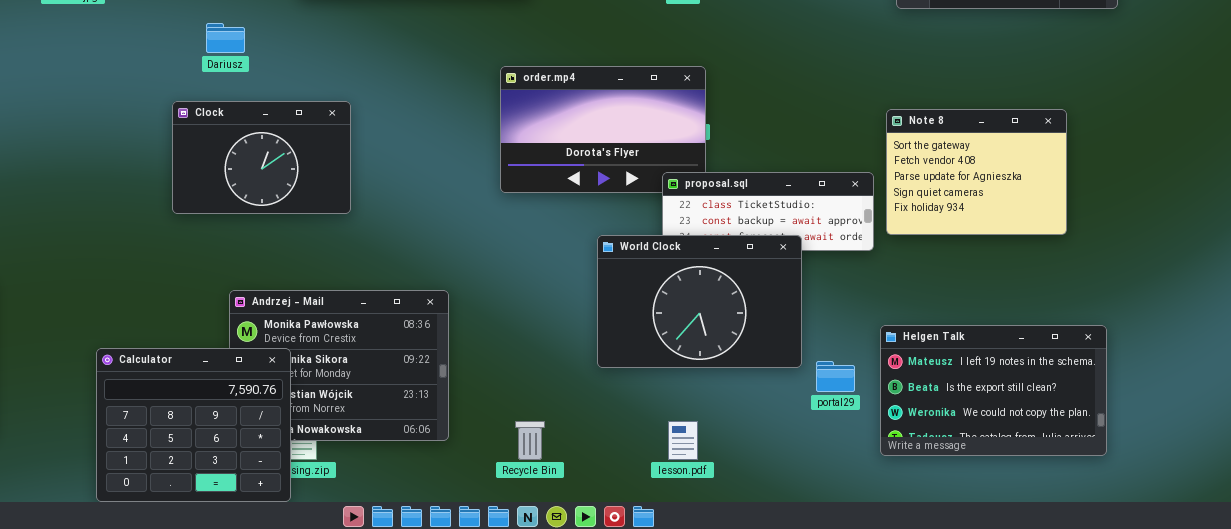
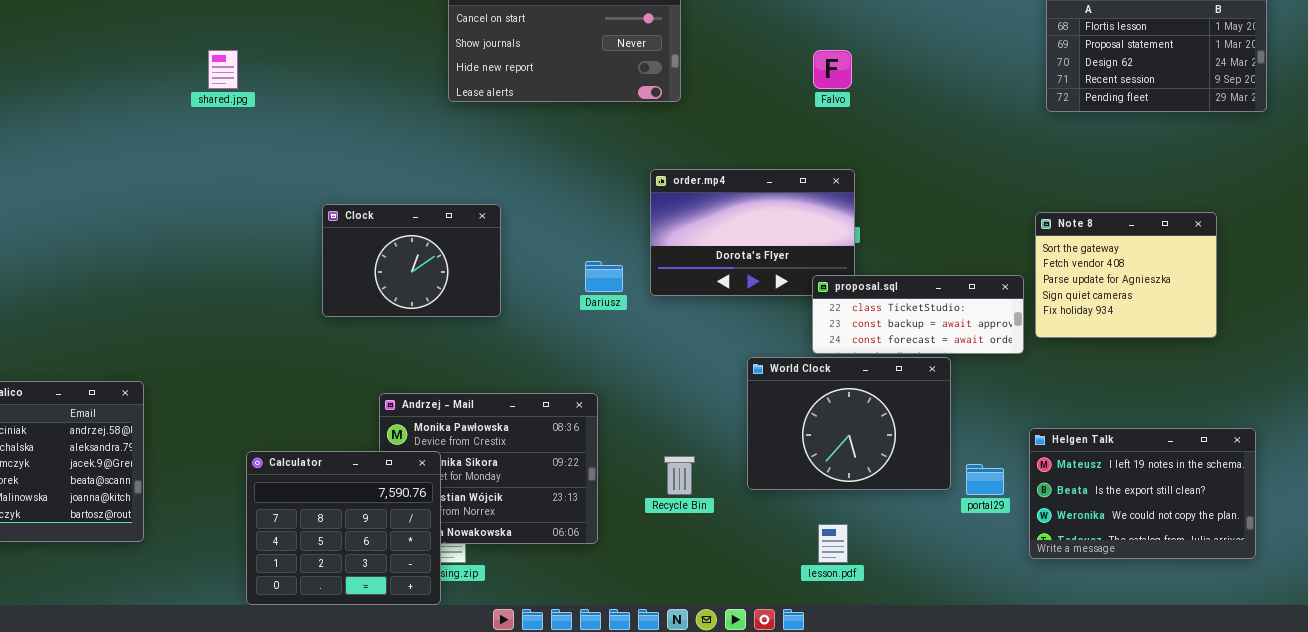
Dariusz: [206,23,245,53] -> [585,261,623,292], moved
World Clock: [597,235,802,368] -> [747,357,951,490], moved
Recycle Bin: [515,421,545,460] -> [664,456,695,495], moved

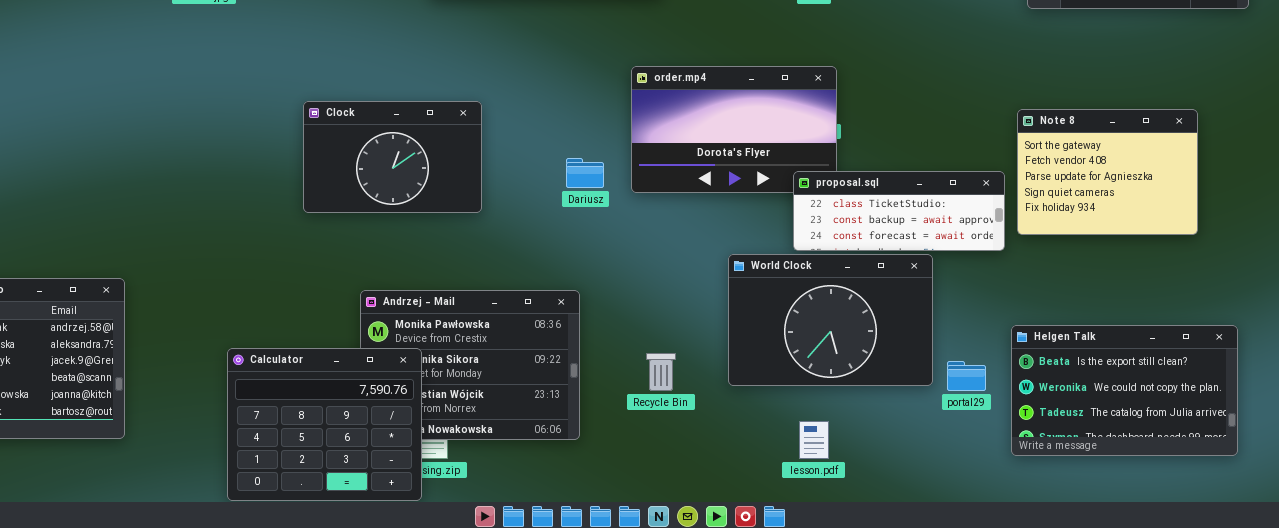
Helgen Talk: [1029,428,1256,559] -> [1011,325,1238,456], scrolled down 1 row

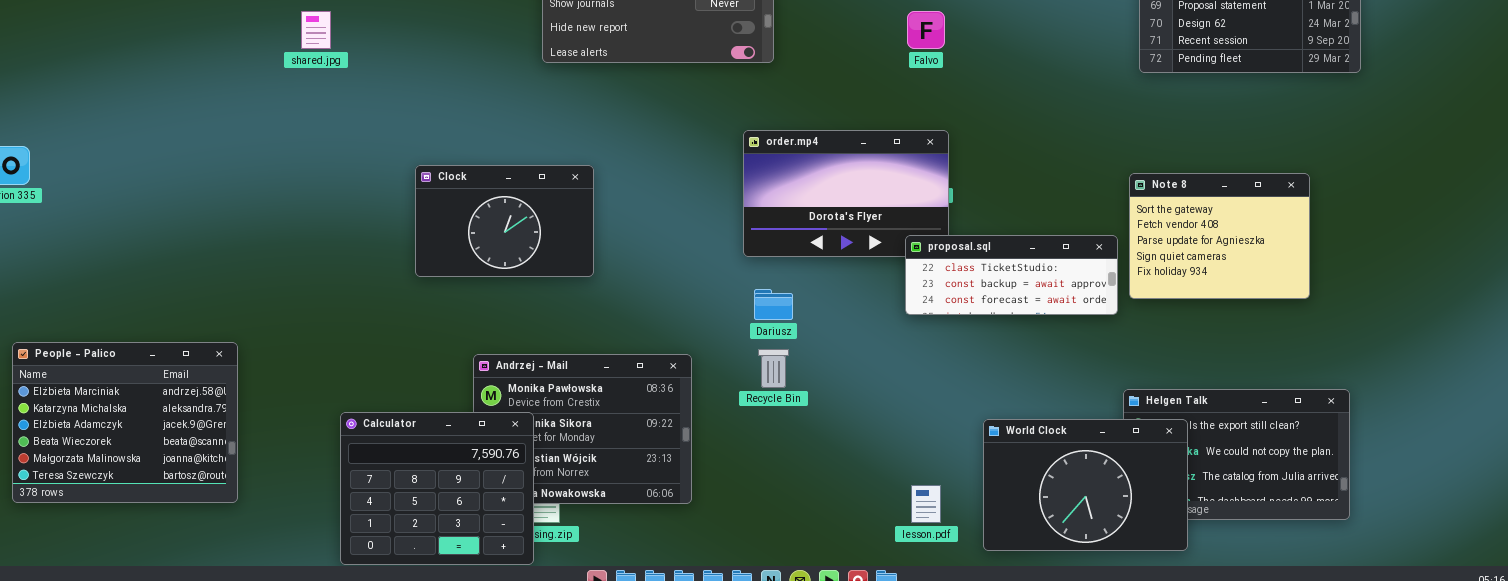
Dariusz: [566,158,604,188] -> [754,289,793,320], moved
World Clock: [728,254,933,386] -> [983,419,1188,551], moved
Recycle Bin: [646,353,676,391] -> [758,349,789,388], moved

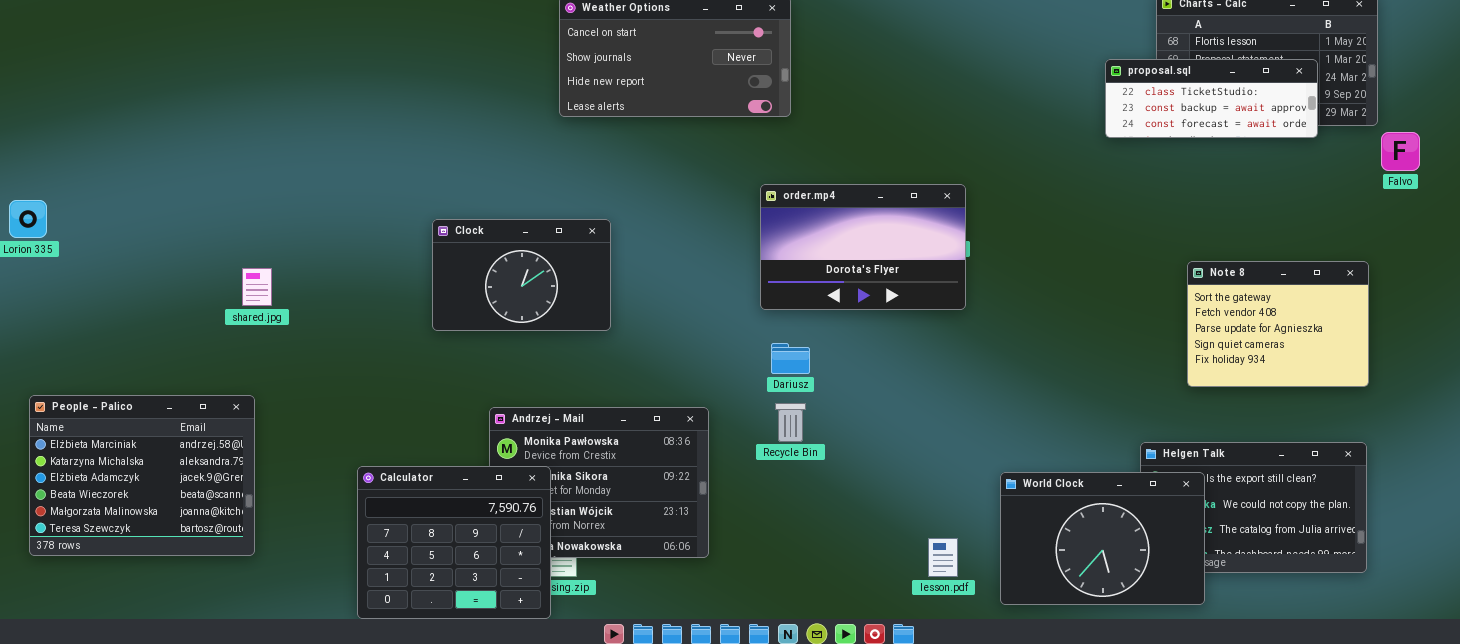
shared.jpg: [301,11,331,49] -> [242,268,272,306], moved
Falvo: [907,11,945,49] -> [1381,132,1420,171], moved
Note 8: [1129,173,1310,299] -> [1187,261,1369,387], moved
proposal.sql: [905,235,1118,315] -> [1105,59,1318,138], moved

